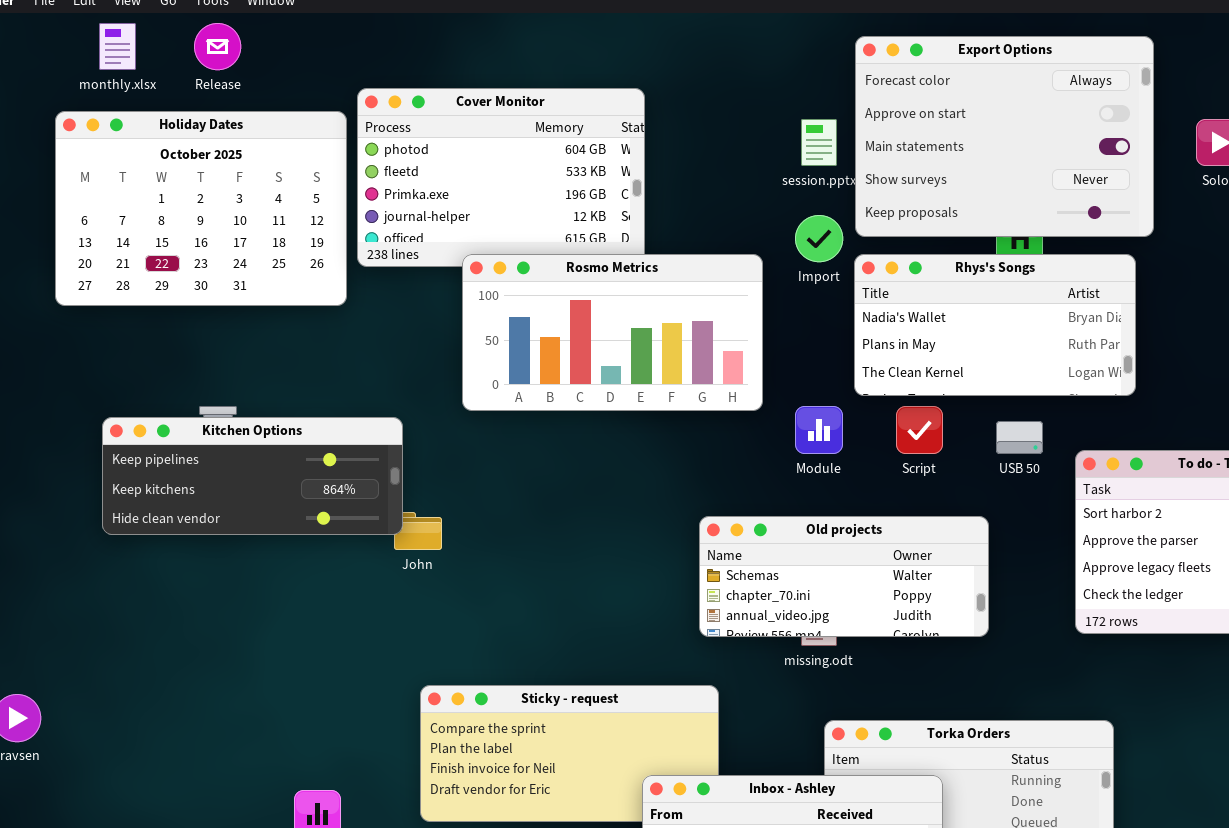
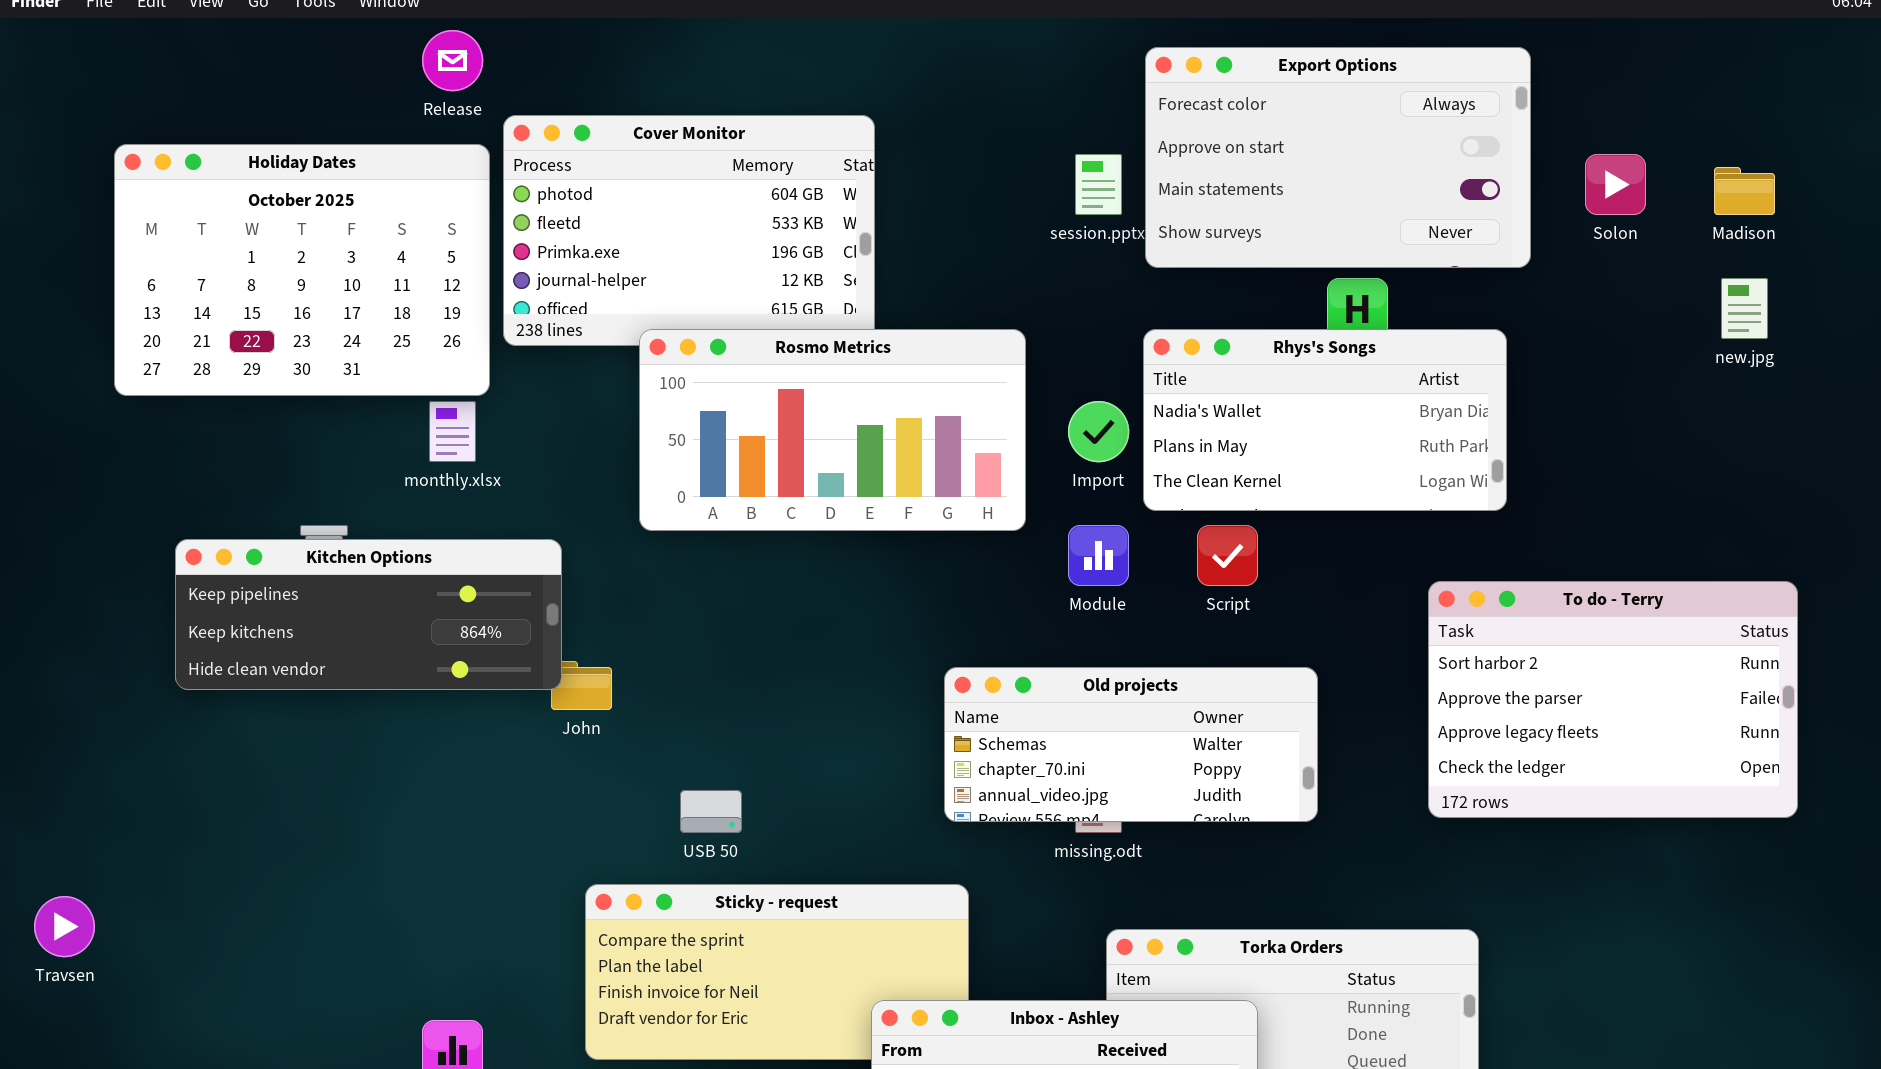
monthly.xlsx: [99,23,136,70] -> [429,401,476,462], moved
Release: [194,23,241,70] -> [422,30,483,91], moved
Export Options: [855,36,1154,237] -> [1145,47,1531,268], resized
Import: [795,215,843,262] -> [1068,401,1129,462], moved
USB 50: [996,421,1043,454] -> [680,790,742,833], moved

